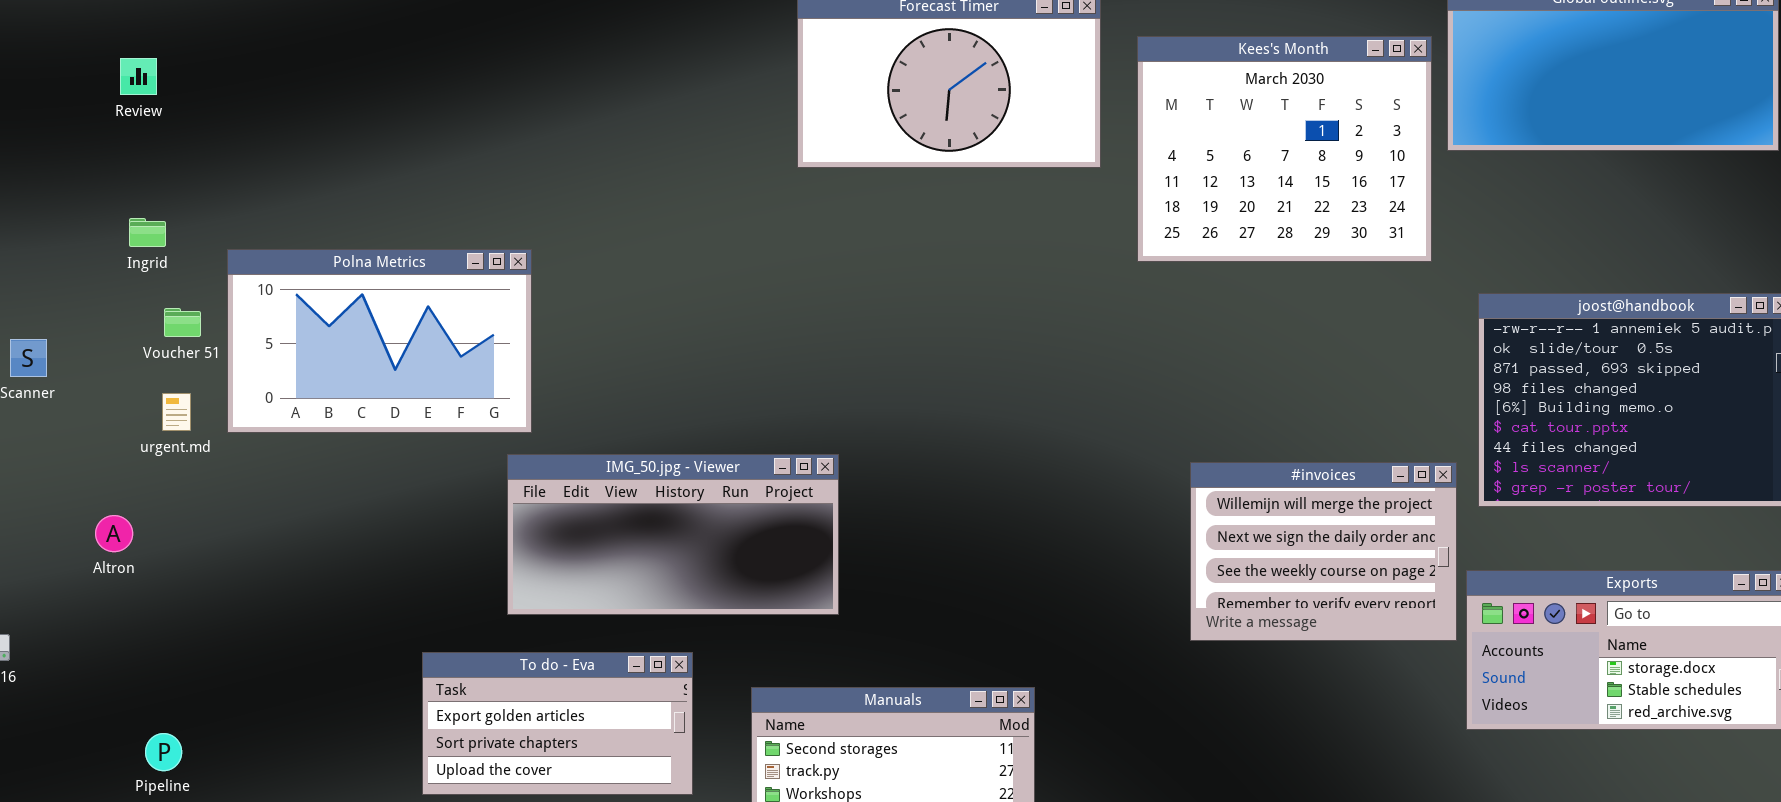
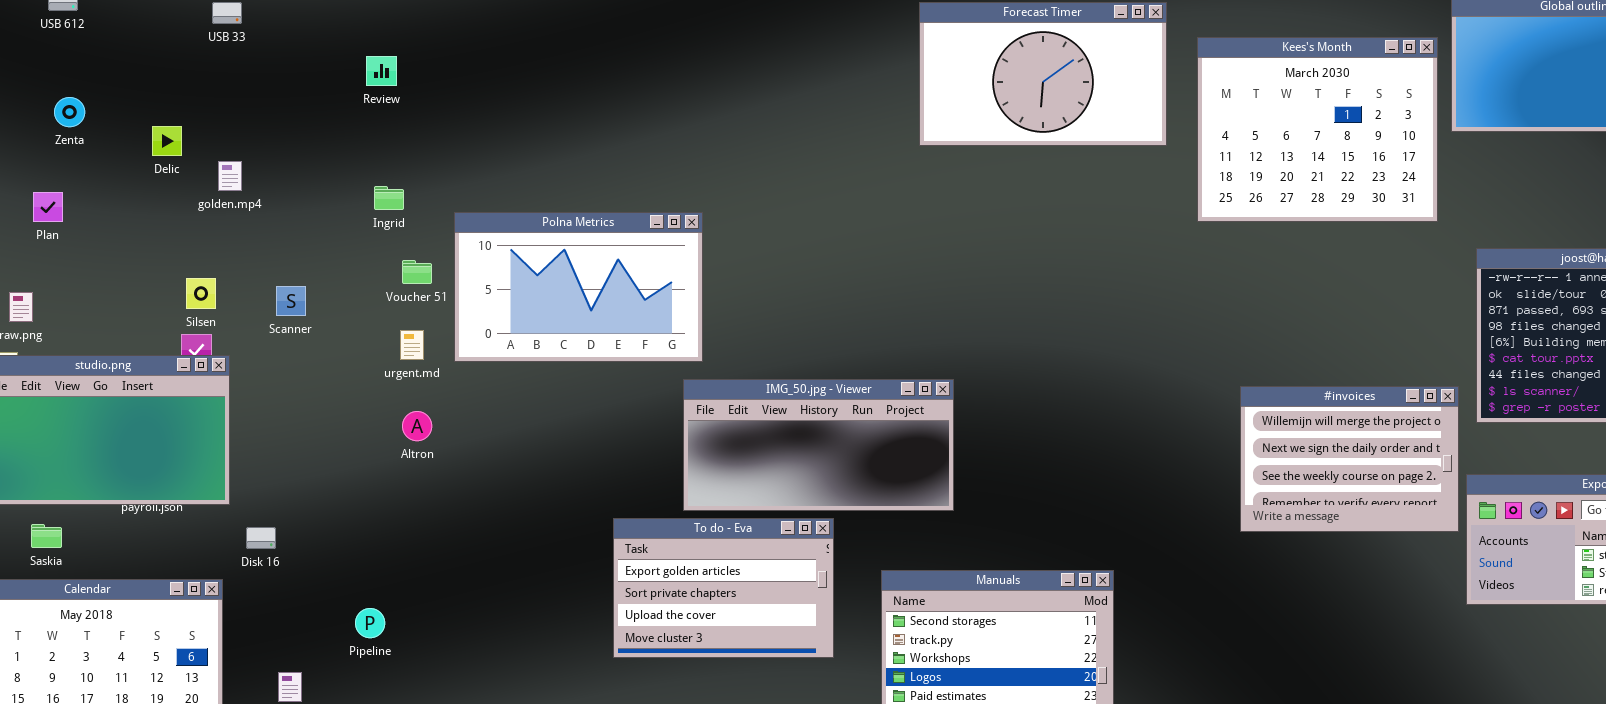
Altron: [95,515,133,552] -> [402,411,432,441], moved
To do - Eva: [422,652,693,795] -> [613,518,834,658], resized
Pipeline: [145,733,182,771] -> [355,608,385,638], moved

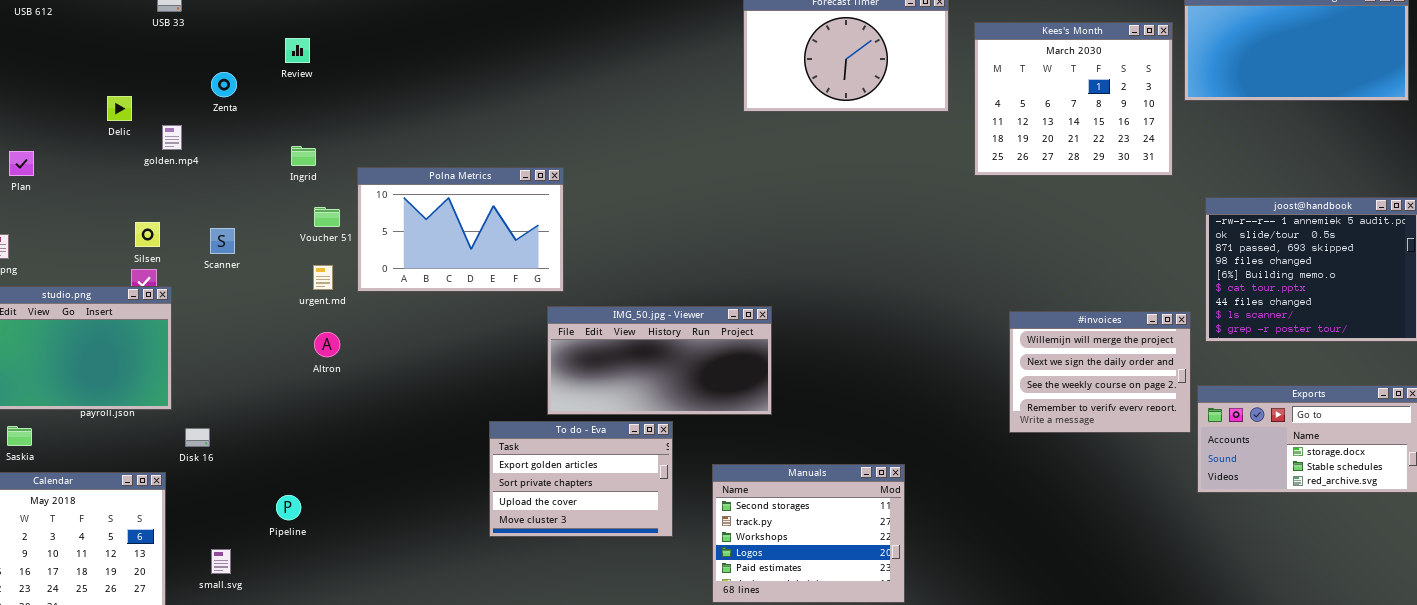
Zenta: [54,97,85,127] -> [211,72,237,97], moved

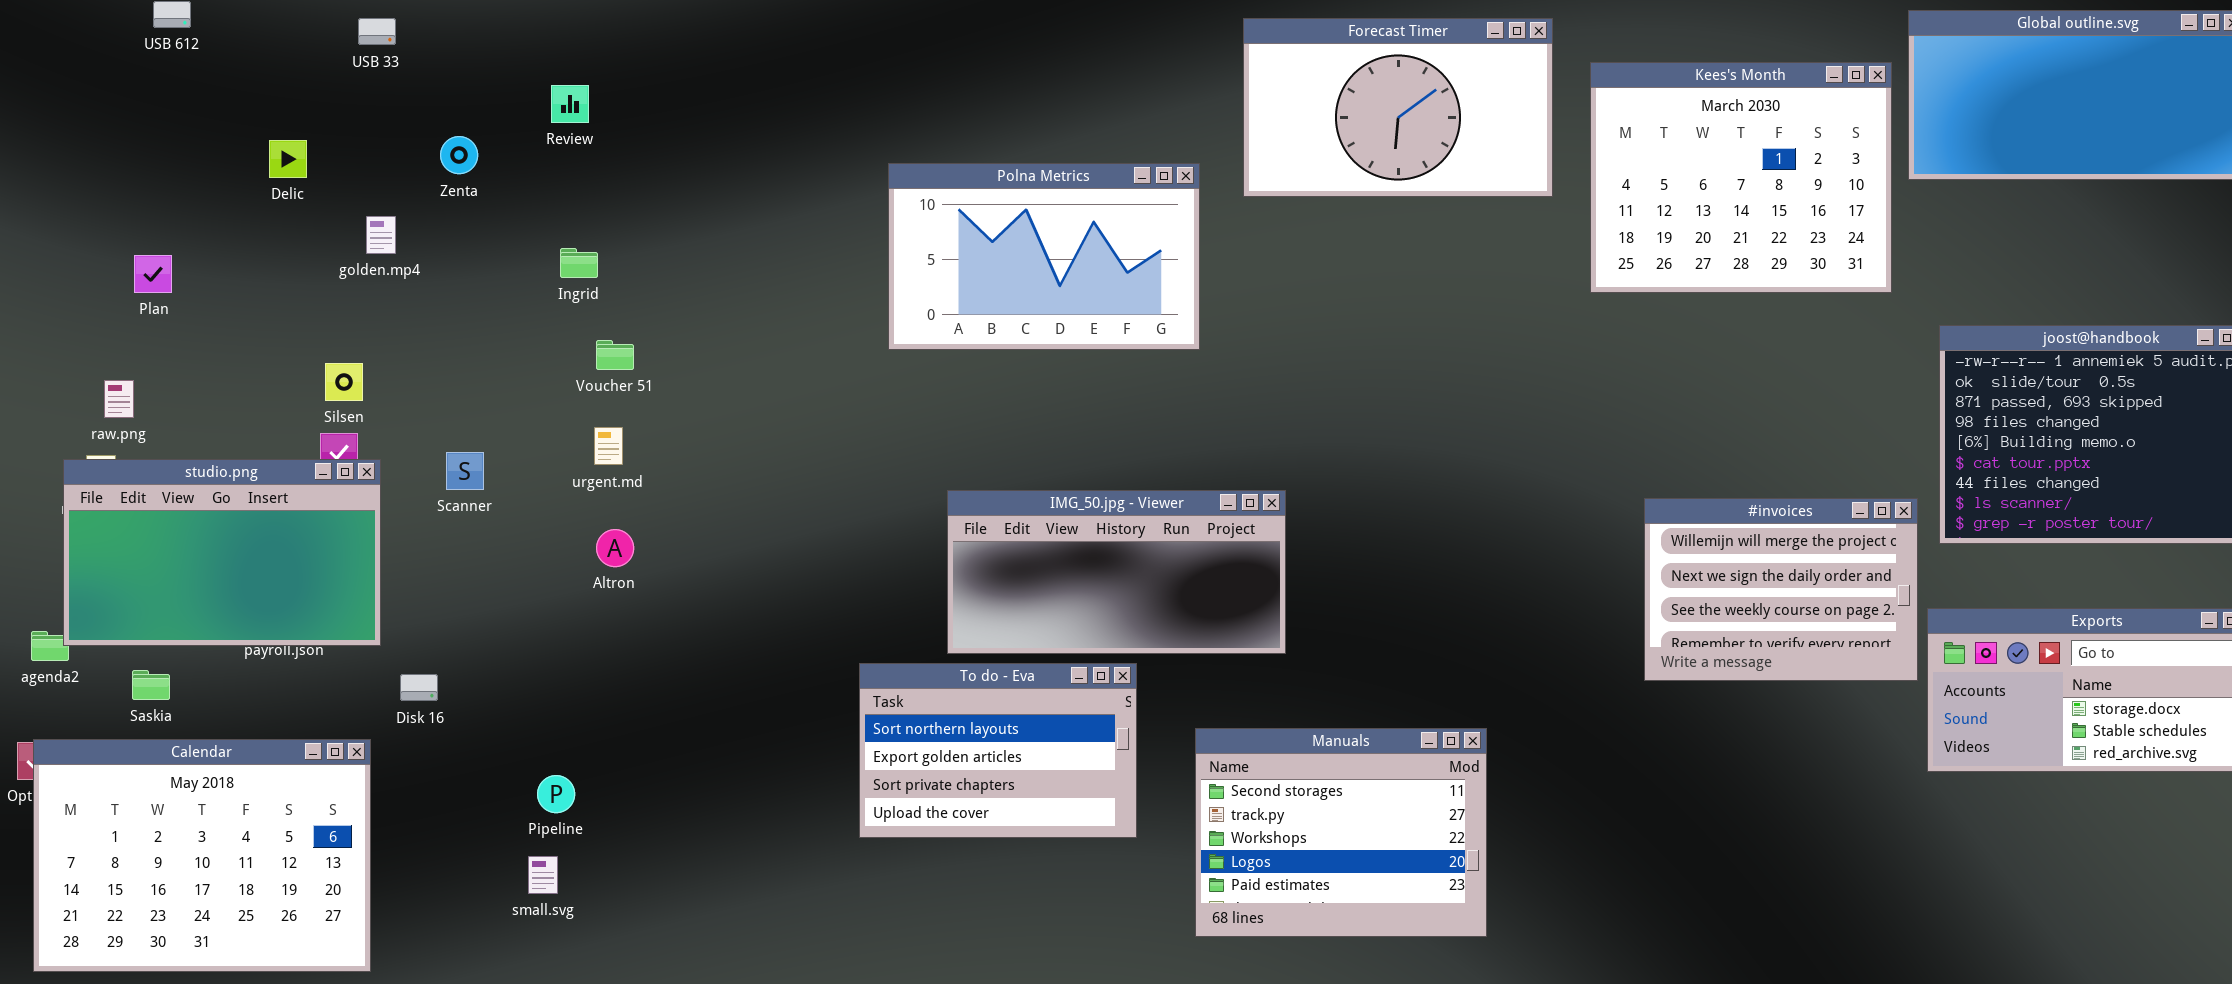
Delic: [107,96,132,121] -> [269,140,307,178], moved
Polna Metrics: [357,167,564,292] -> [888,163,1200,350], moved
Scanner: [210,228,235,254] -> [446,452,484,490], moved
To do - Eva: [489,421,673,537] -> [859,663,1137,838], scrolled up 1 row
small.svg: [211,549,231,574] -> [528,856,558,894], moved

